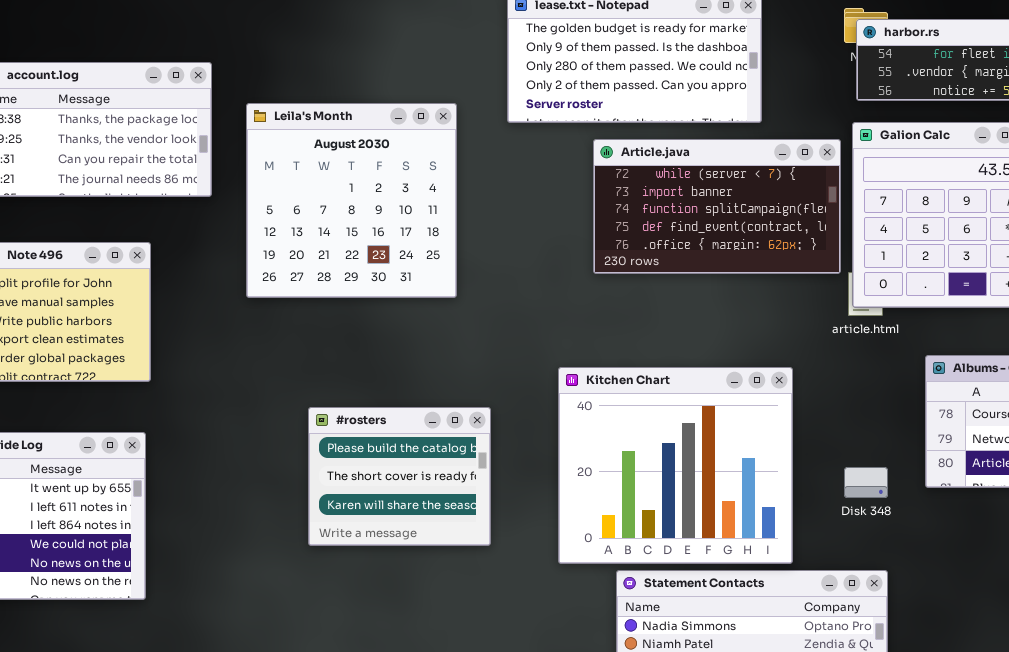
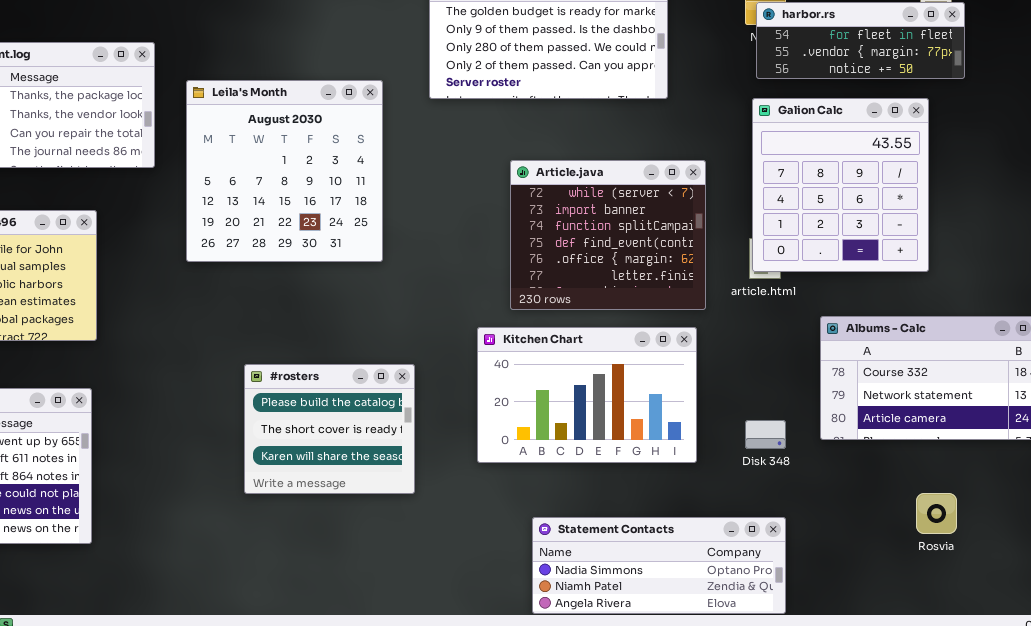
Article.java: [593,139,841,274] -> [510,160,706,310], moved, resized
Kitchen Chart: [558,367,793,564] -> [477,327,697,463], resized

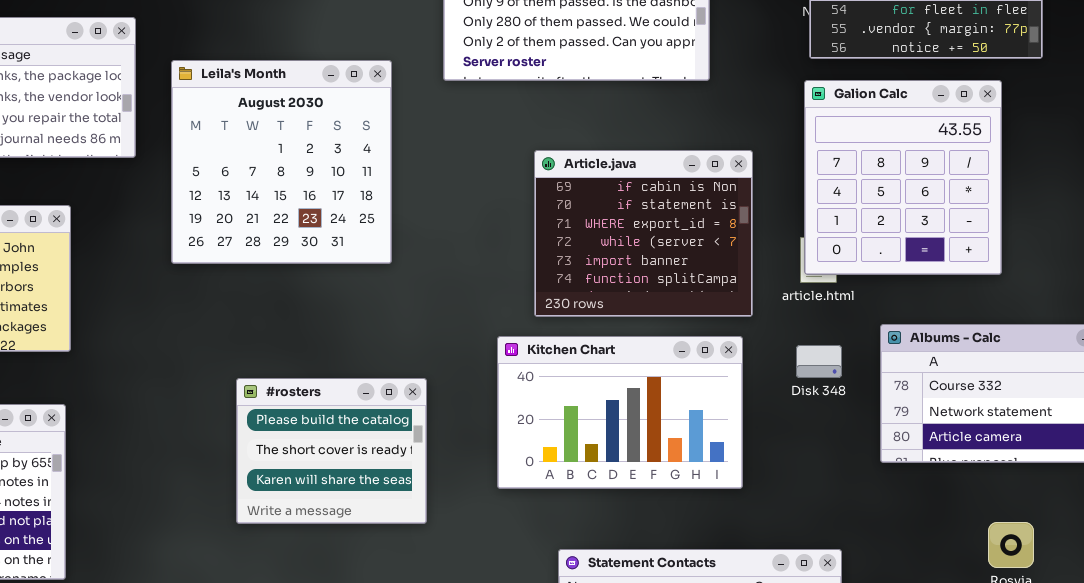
Article.java: [510,160,706,310] -> [534,150,753,317], scrolled up 3 rows
Disk 348: [745,420,786,449] -> [796,345,842,378], moved

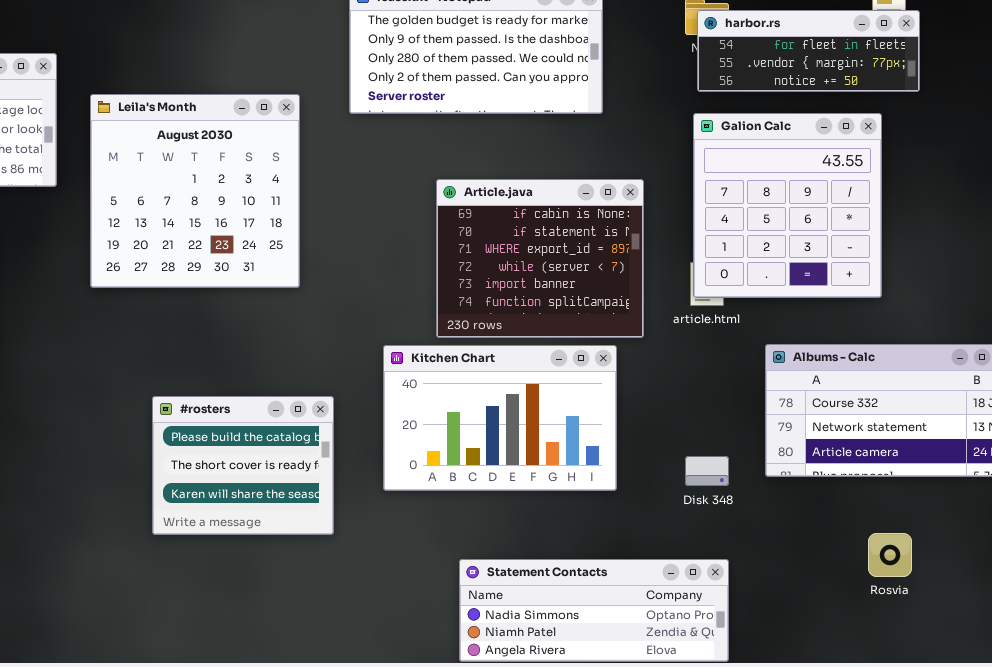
Kitchen Chart: [497,336,743,489] -> [383,345,617,491], moved
Disk 348: [796,345,842,378] -> [685,456,729,486], moved

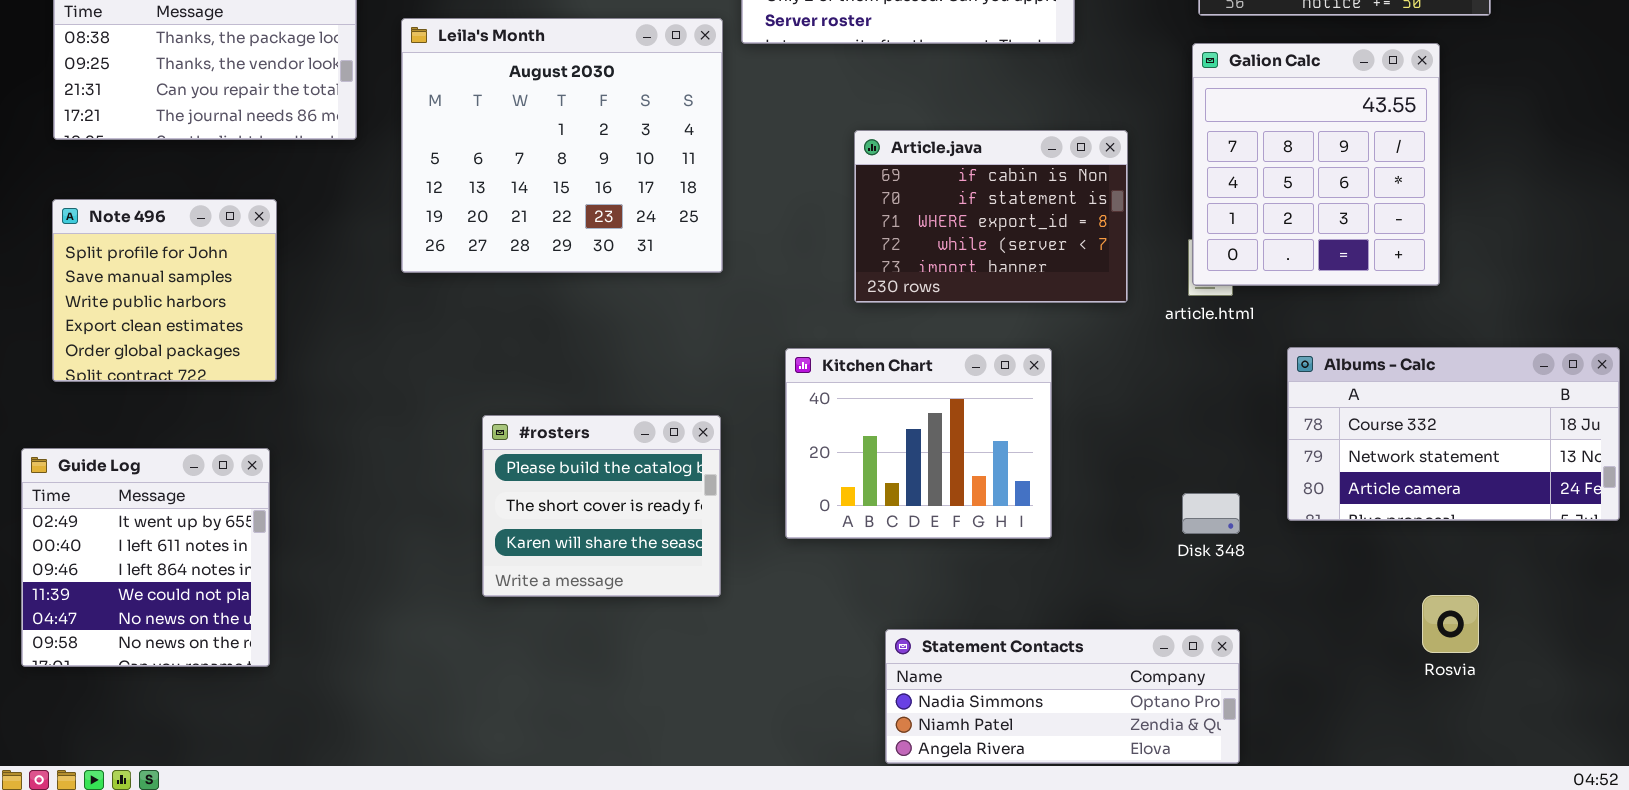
Leila's Month: [90,94,300,288] -> [401,18,723,273], resized
Article.java: [436,179,644,338] -> [854,130,1128,303], resized
Kitchen Chart: [383,345,617,491] -> [785,348,1052,539], resized

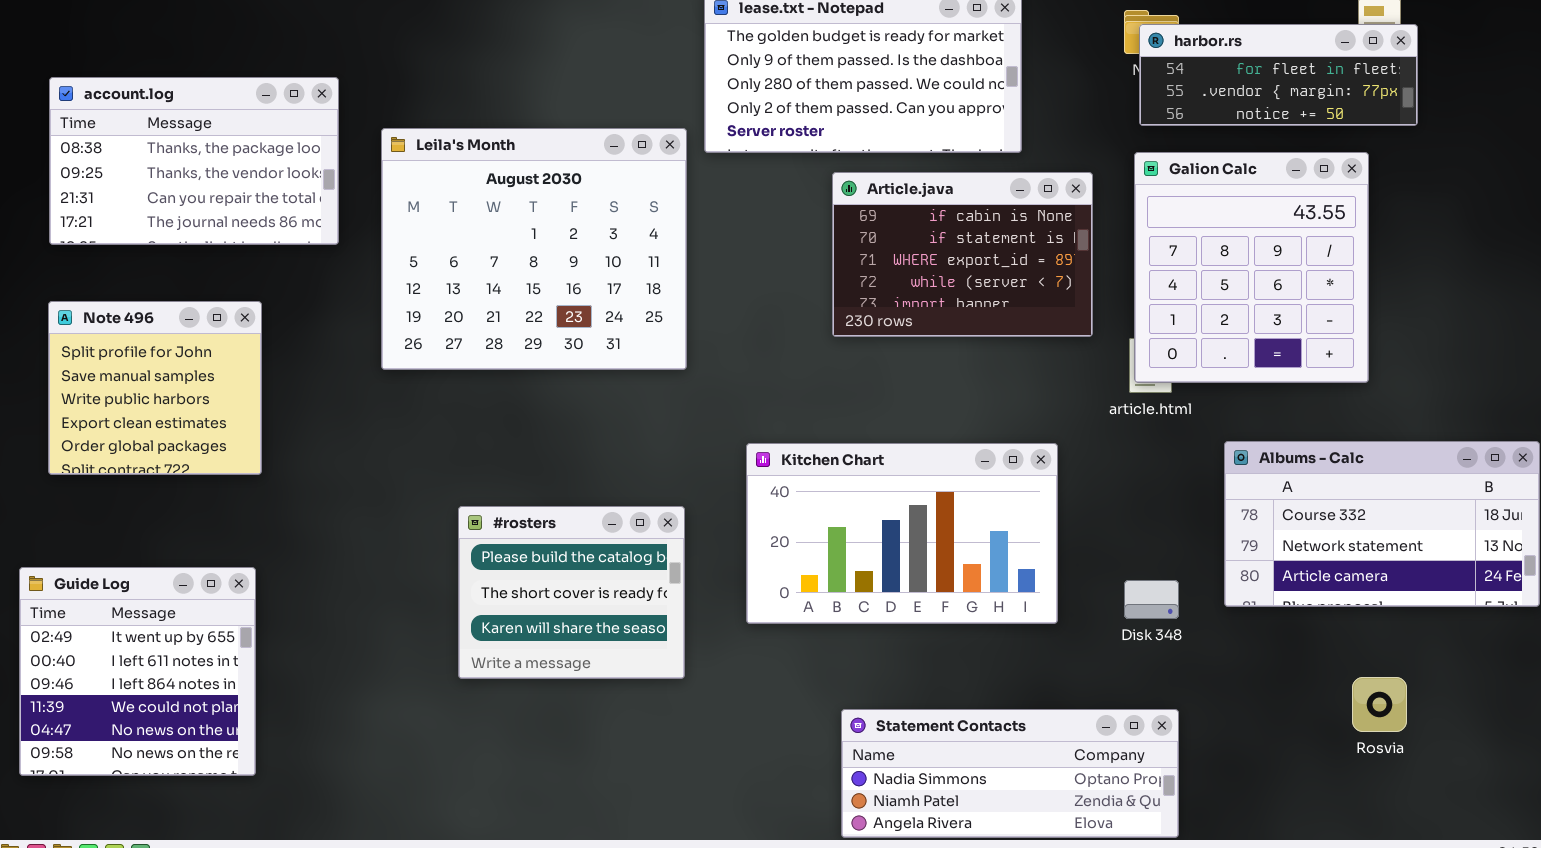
Article.java: [854,130,1128,303] -> [832,172,1093,337], moved
Kitchen Chart: [785,348,1052,539] -> [746,443,1058,624], resized
Guide Log: [21,448,270,667] -> [19,567,256,776], moved

